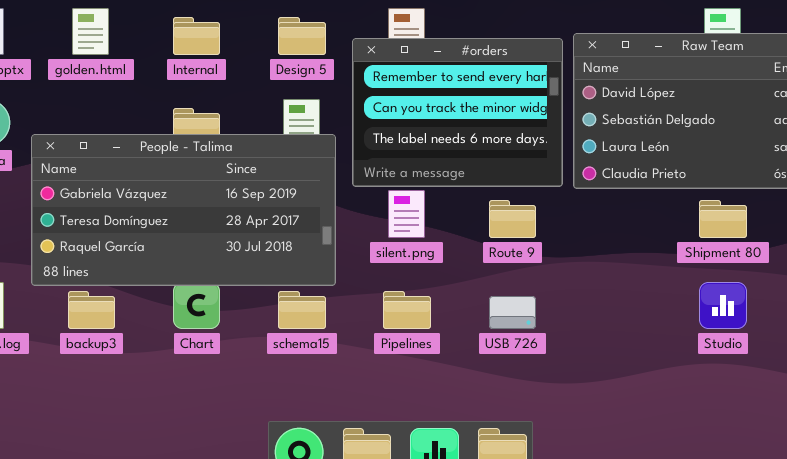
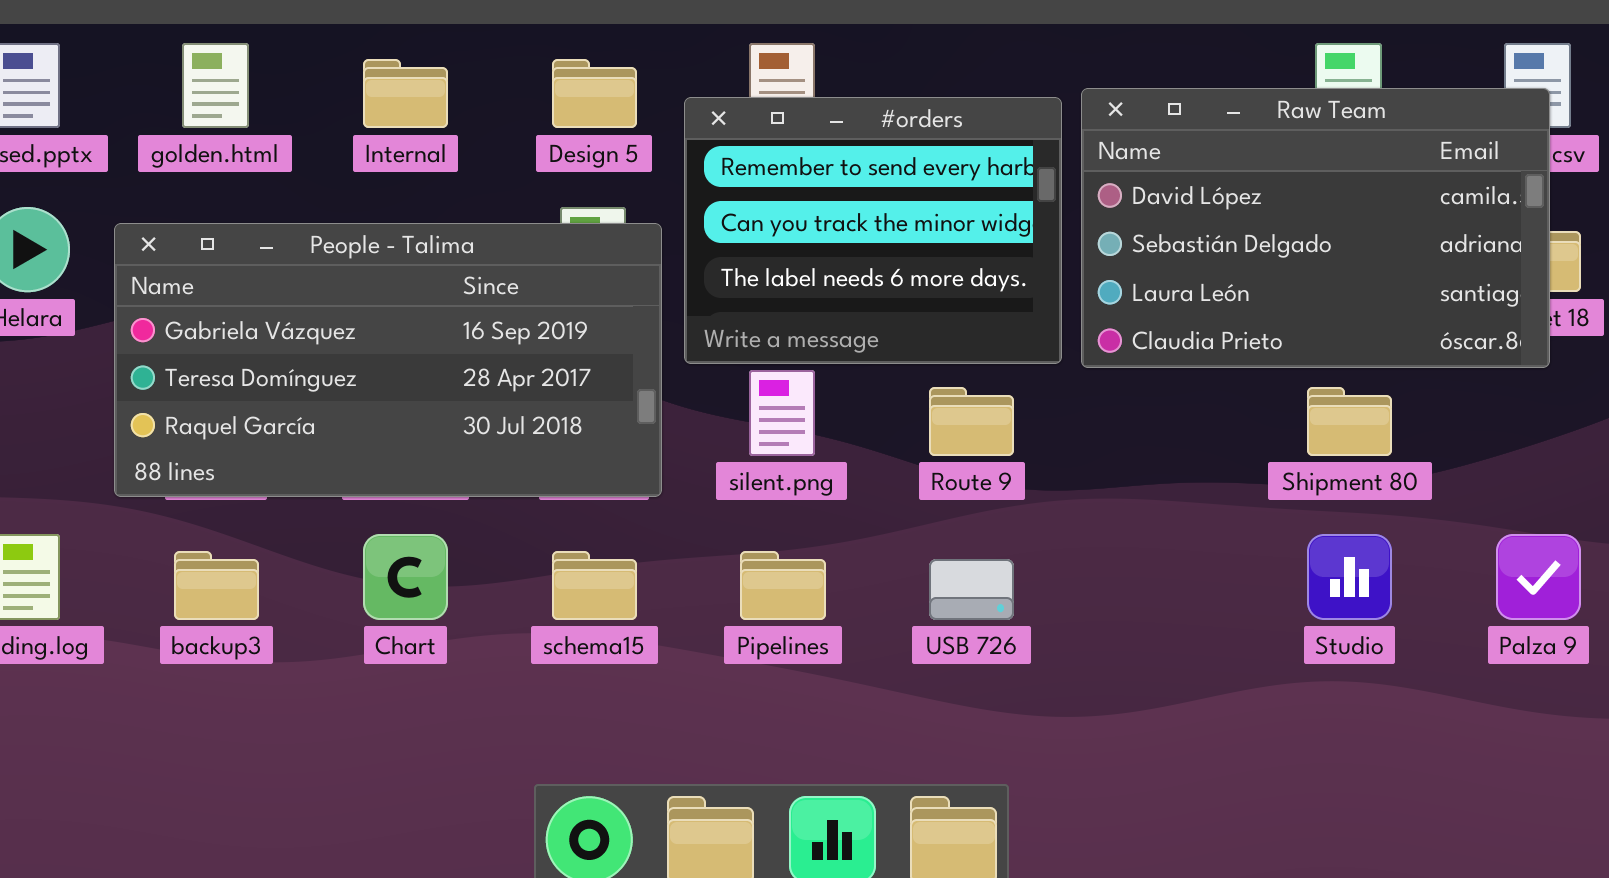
People - Talima: [31,134,336,286] -> [114,223,662,497], moved

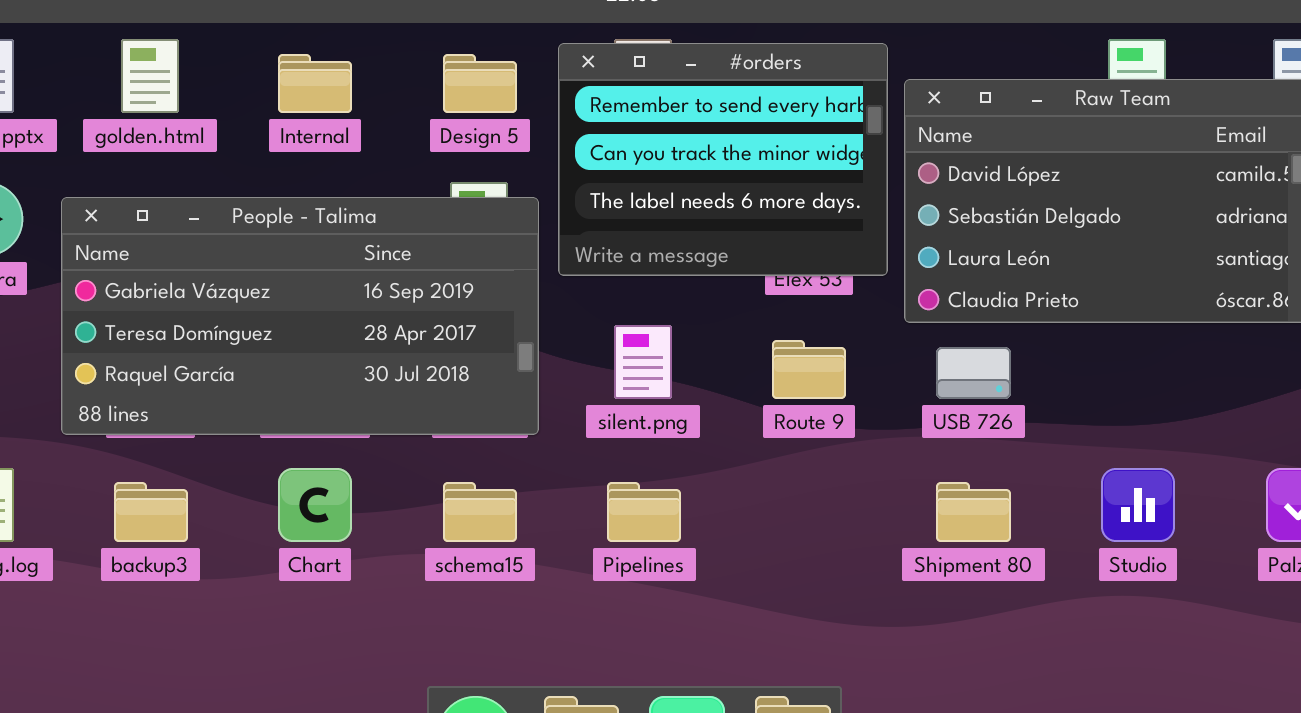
#orders: [684,97,1062,364] -> [558,43,888,276], moved
Shipment 80: [1307,387,1392,456] -> [936,482,1011,542], moved
USB 726: [929,559,1014,620] -> [936,347,1011,399], moved

